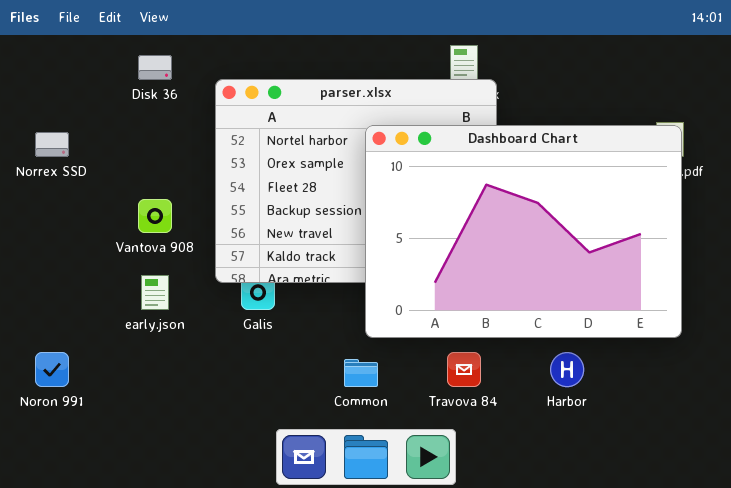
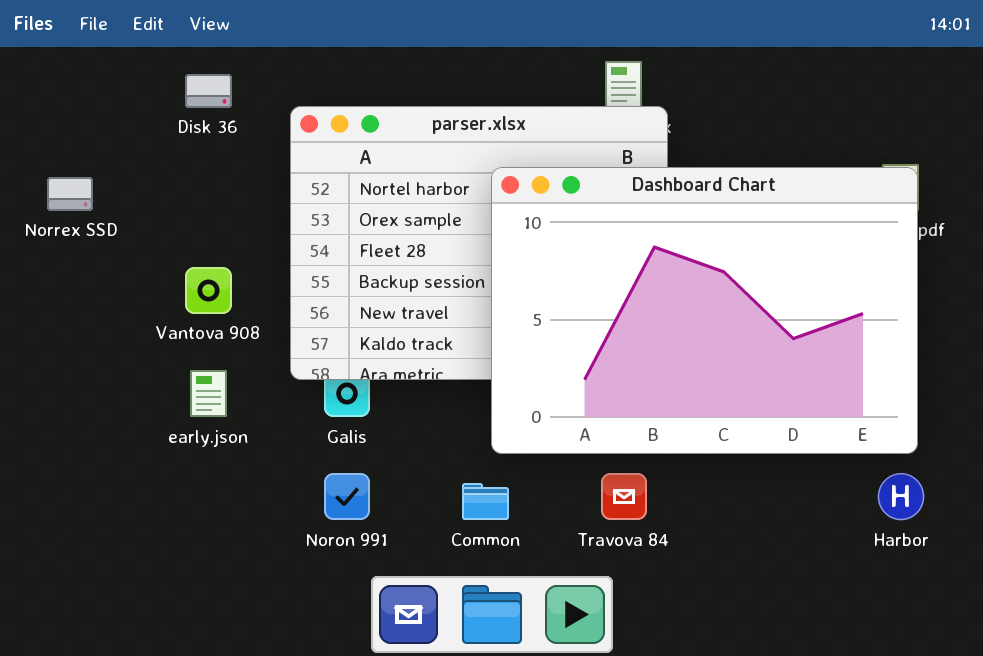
Noron 991: [35,352,69,387] -> [324,473,370,520], moved
Harbor: [550,352,584,387] -> [878,473,924,520], moved

